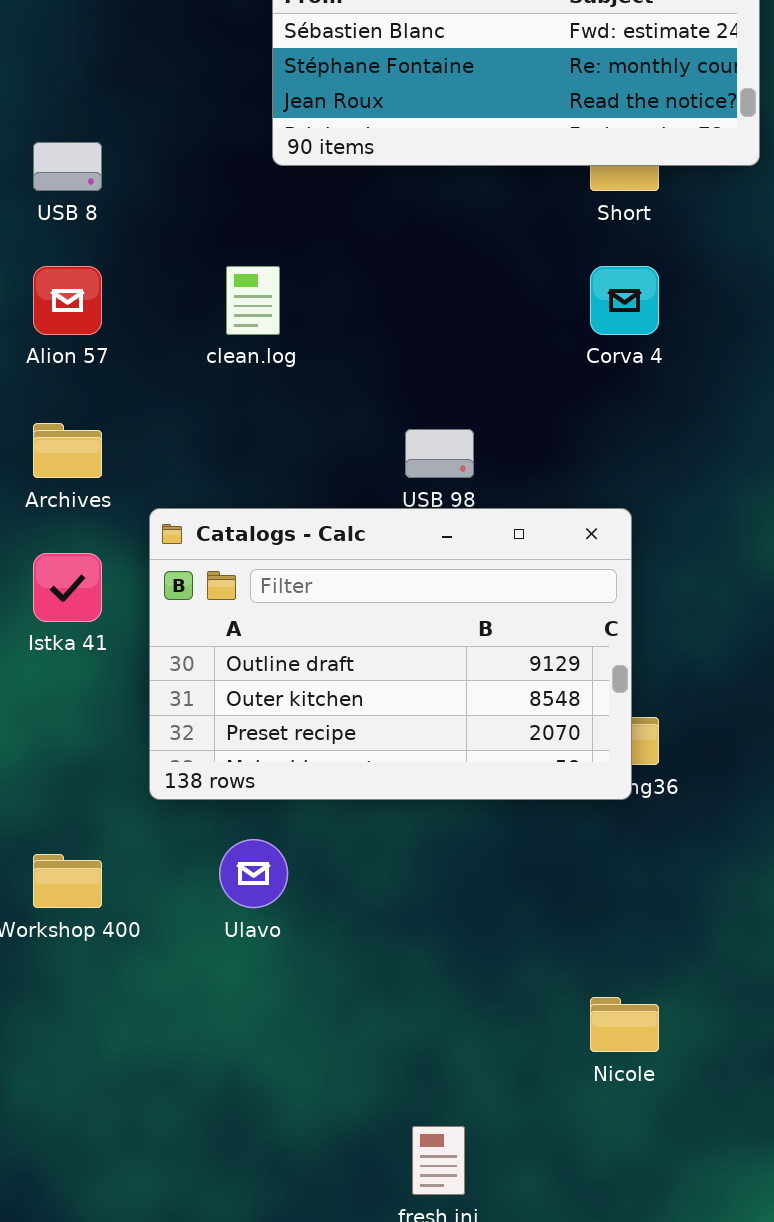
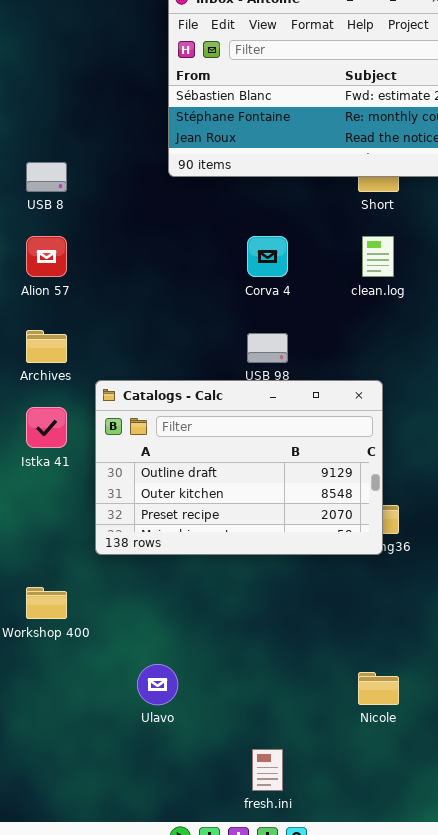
clean.log: [226,266,280,335] -> [362,236,394,277], moved
Corva 4: [590,266,659,335] -> [247,236,288,277], moved
Ulavo: [219,839,288,908] -> [137,664,178,705], moved

